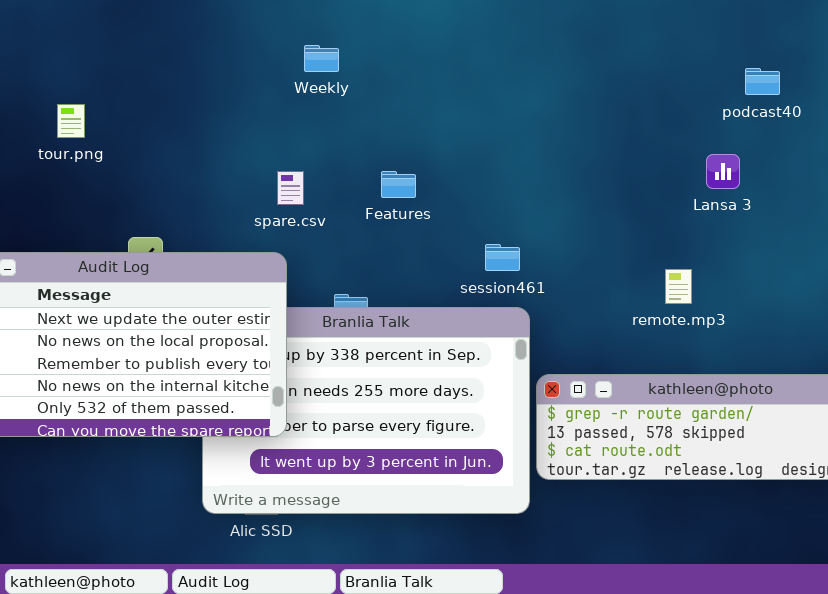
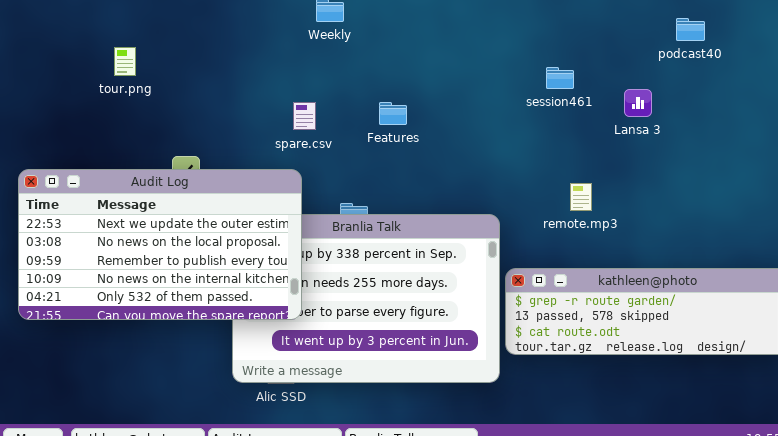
Lansa 3: [706,154,740,189] -> [624,89,652,117], moved
session461: [485,244,520,271] -> [546,67,574,89], moved
remote.mp3: [665,269,692,304] -> [570,183,592,211], moved

